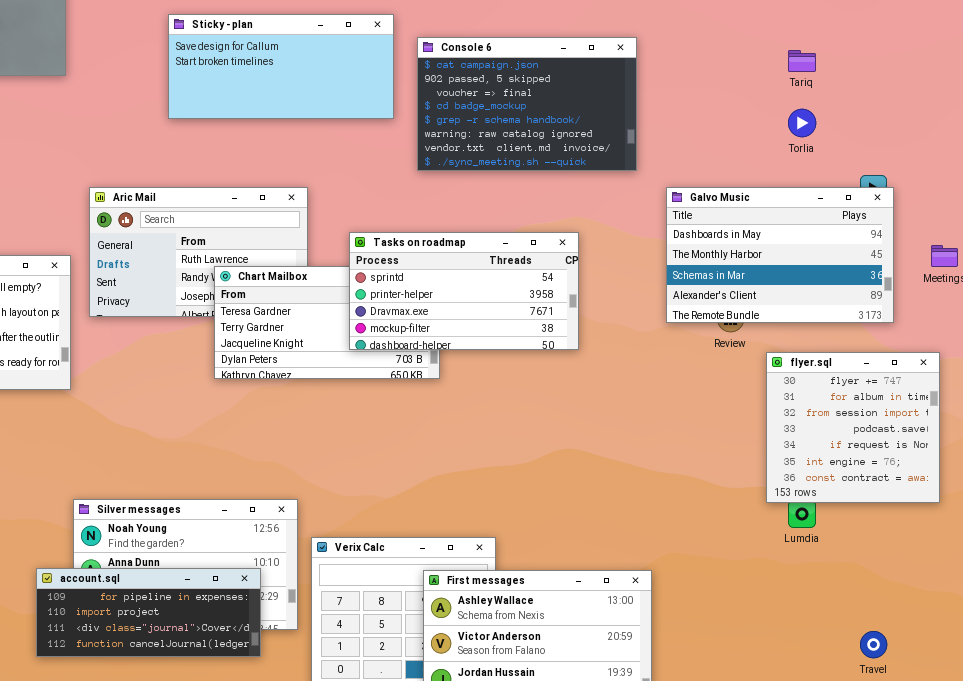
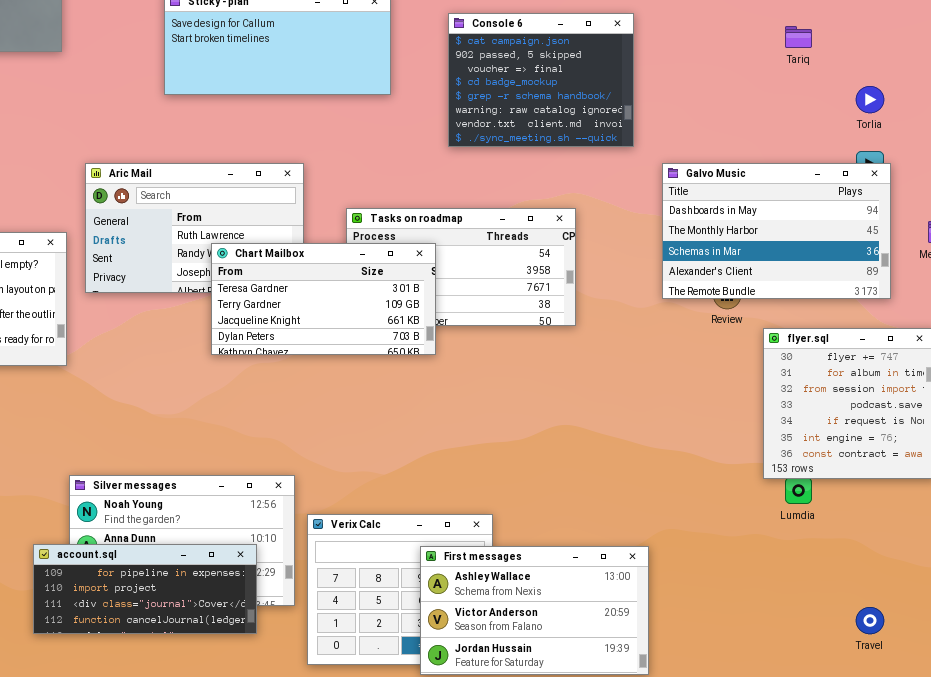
Console 6: [417,37,637,171] -> [448,13,634,147], resized
Torlia: [788,109,816,137] -> [856,86,884,113], moved
Chart Mailbox: [214,266,440,379] -> [211,243,436,355], raised

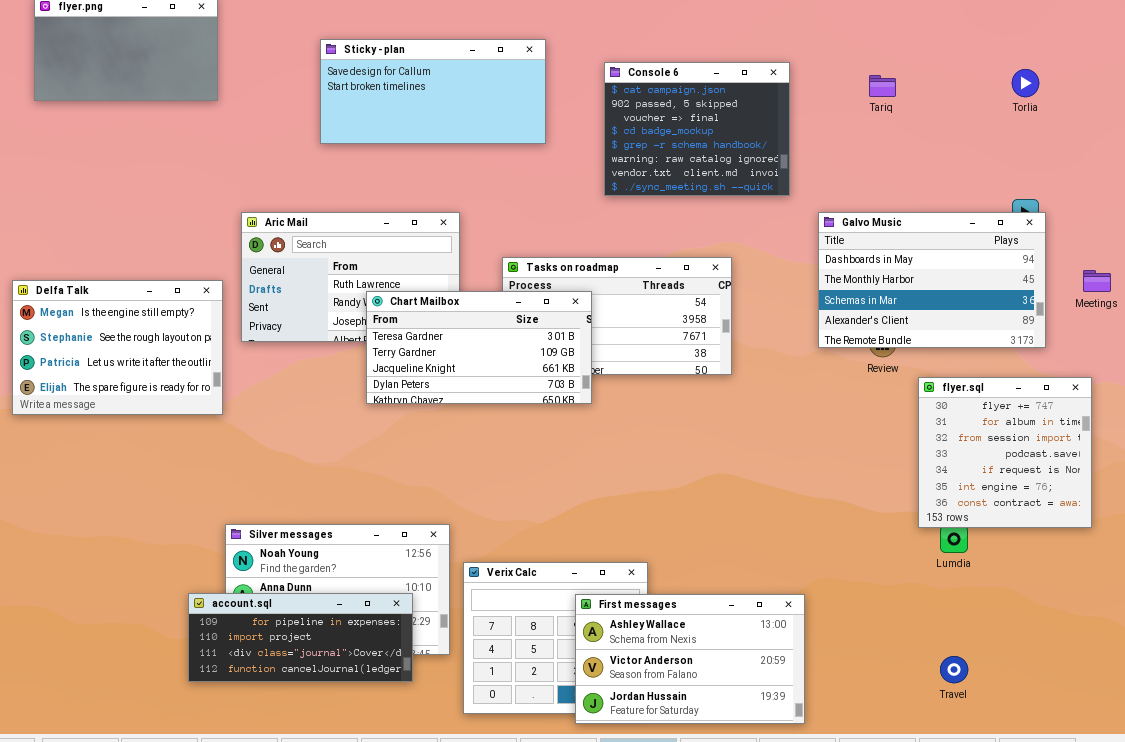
Tariq: [785,26,812,48] -> [869,75,896,97], moved
Torlia: [856,86,884,113] -> [1012,69,1039,97], moved
Travel: [856,607,884,634] -> [940,656,968,683], moved

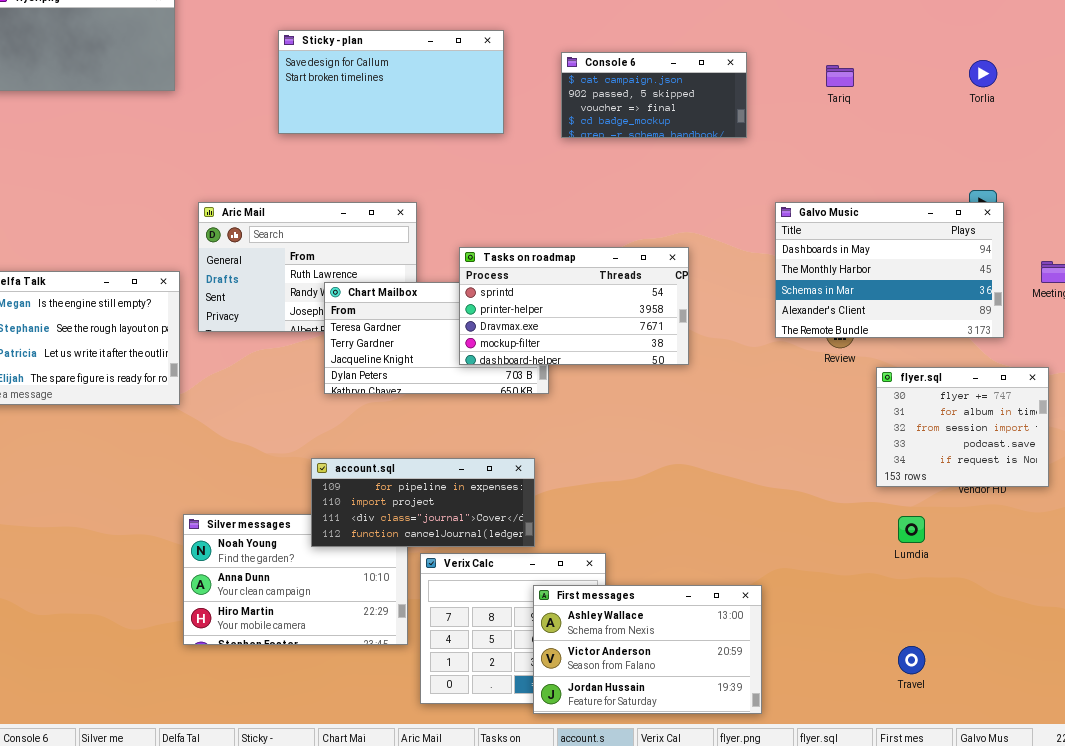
Console 6: [604,62,790,196] -> [561,52,747,138], resized
Tasks on roadmap: [502,257,732,375] -> [459,247,689,365], raised
flyer.sql: [918,377,1092,528] -> [876,367,1049,487], resized
account.sql: [188,593,413,682] -> [311,458,535,547], moved

